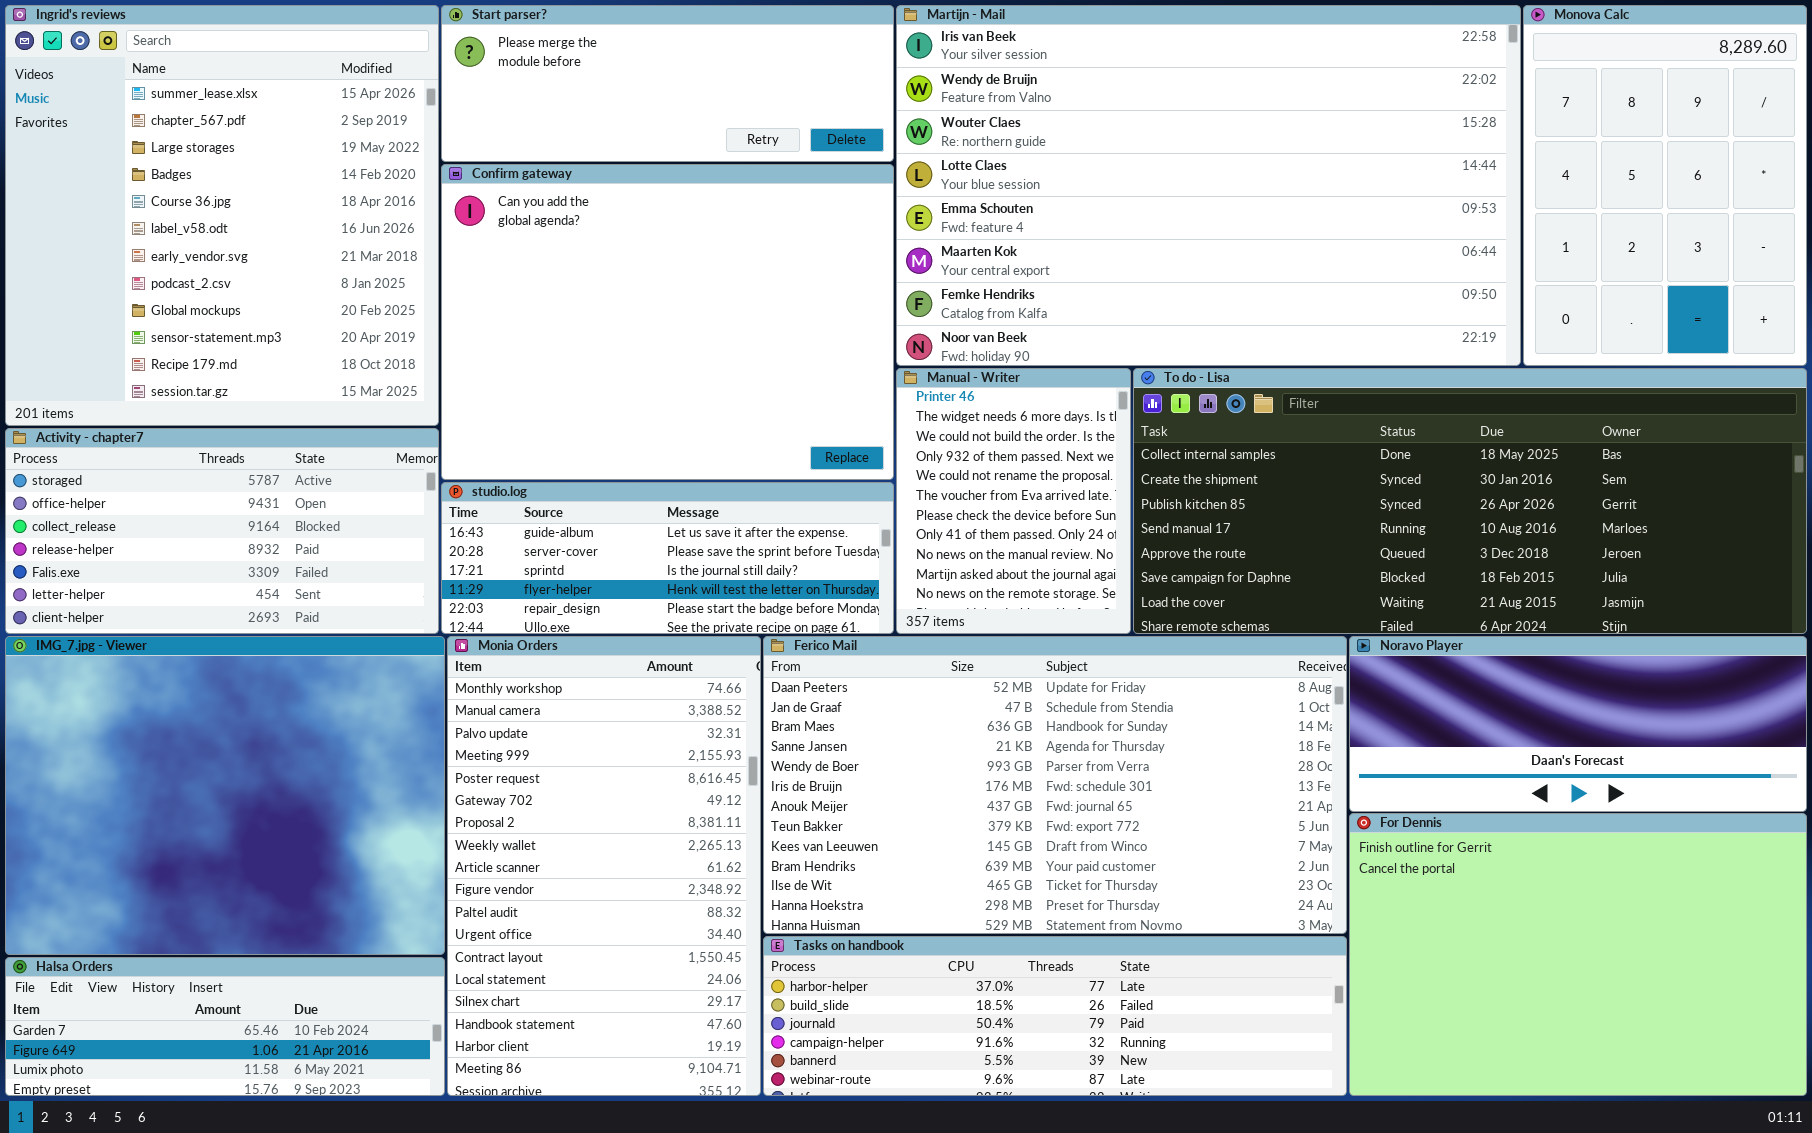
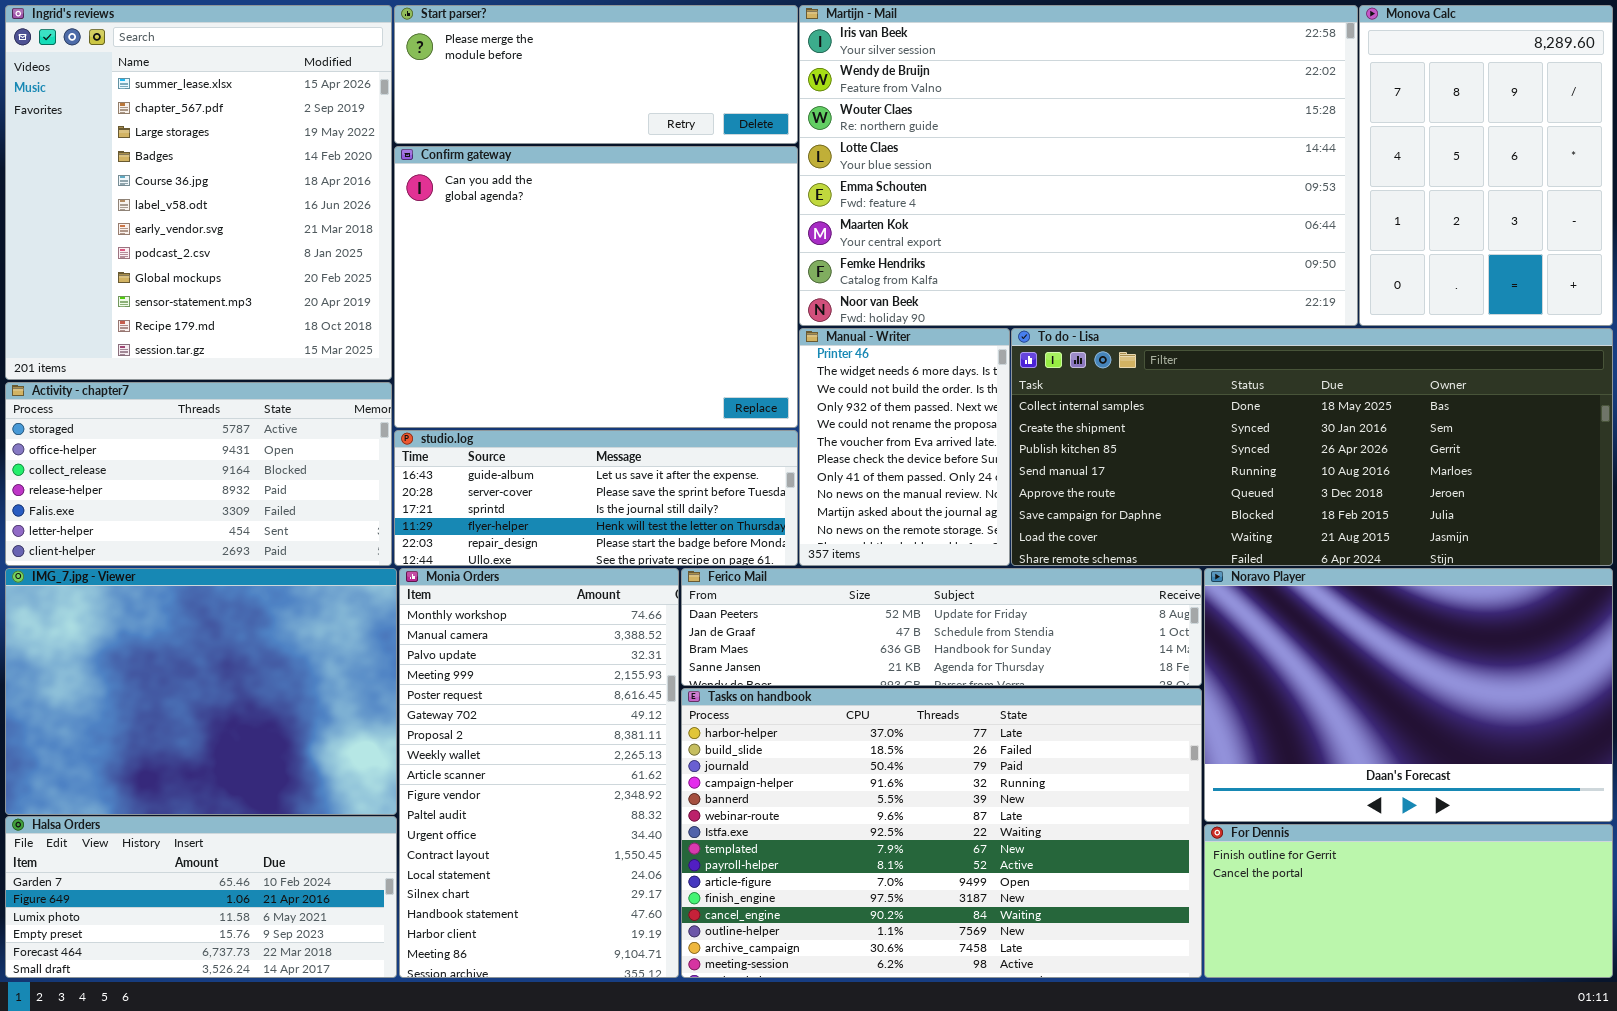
IMG_7.jpg - Viewer: [5,636,445,955] -> [5,568,397,815], resized
Ferico Mail: [763,636,1347,934] -> [681,568,1202,686], resized
Noravo Player: [1349,636,1807,812] -> [1204,568,1613,822], resized
For Dennis: [1349,813,1807,1096] -> [1204,824,1613,978], resized
Tasks on handbook: [763,936,1347,1096] -> [681,688,1202,978], resized
Halsa Orders: [5,957,445,1096] -> [5,816,397,978], resized

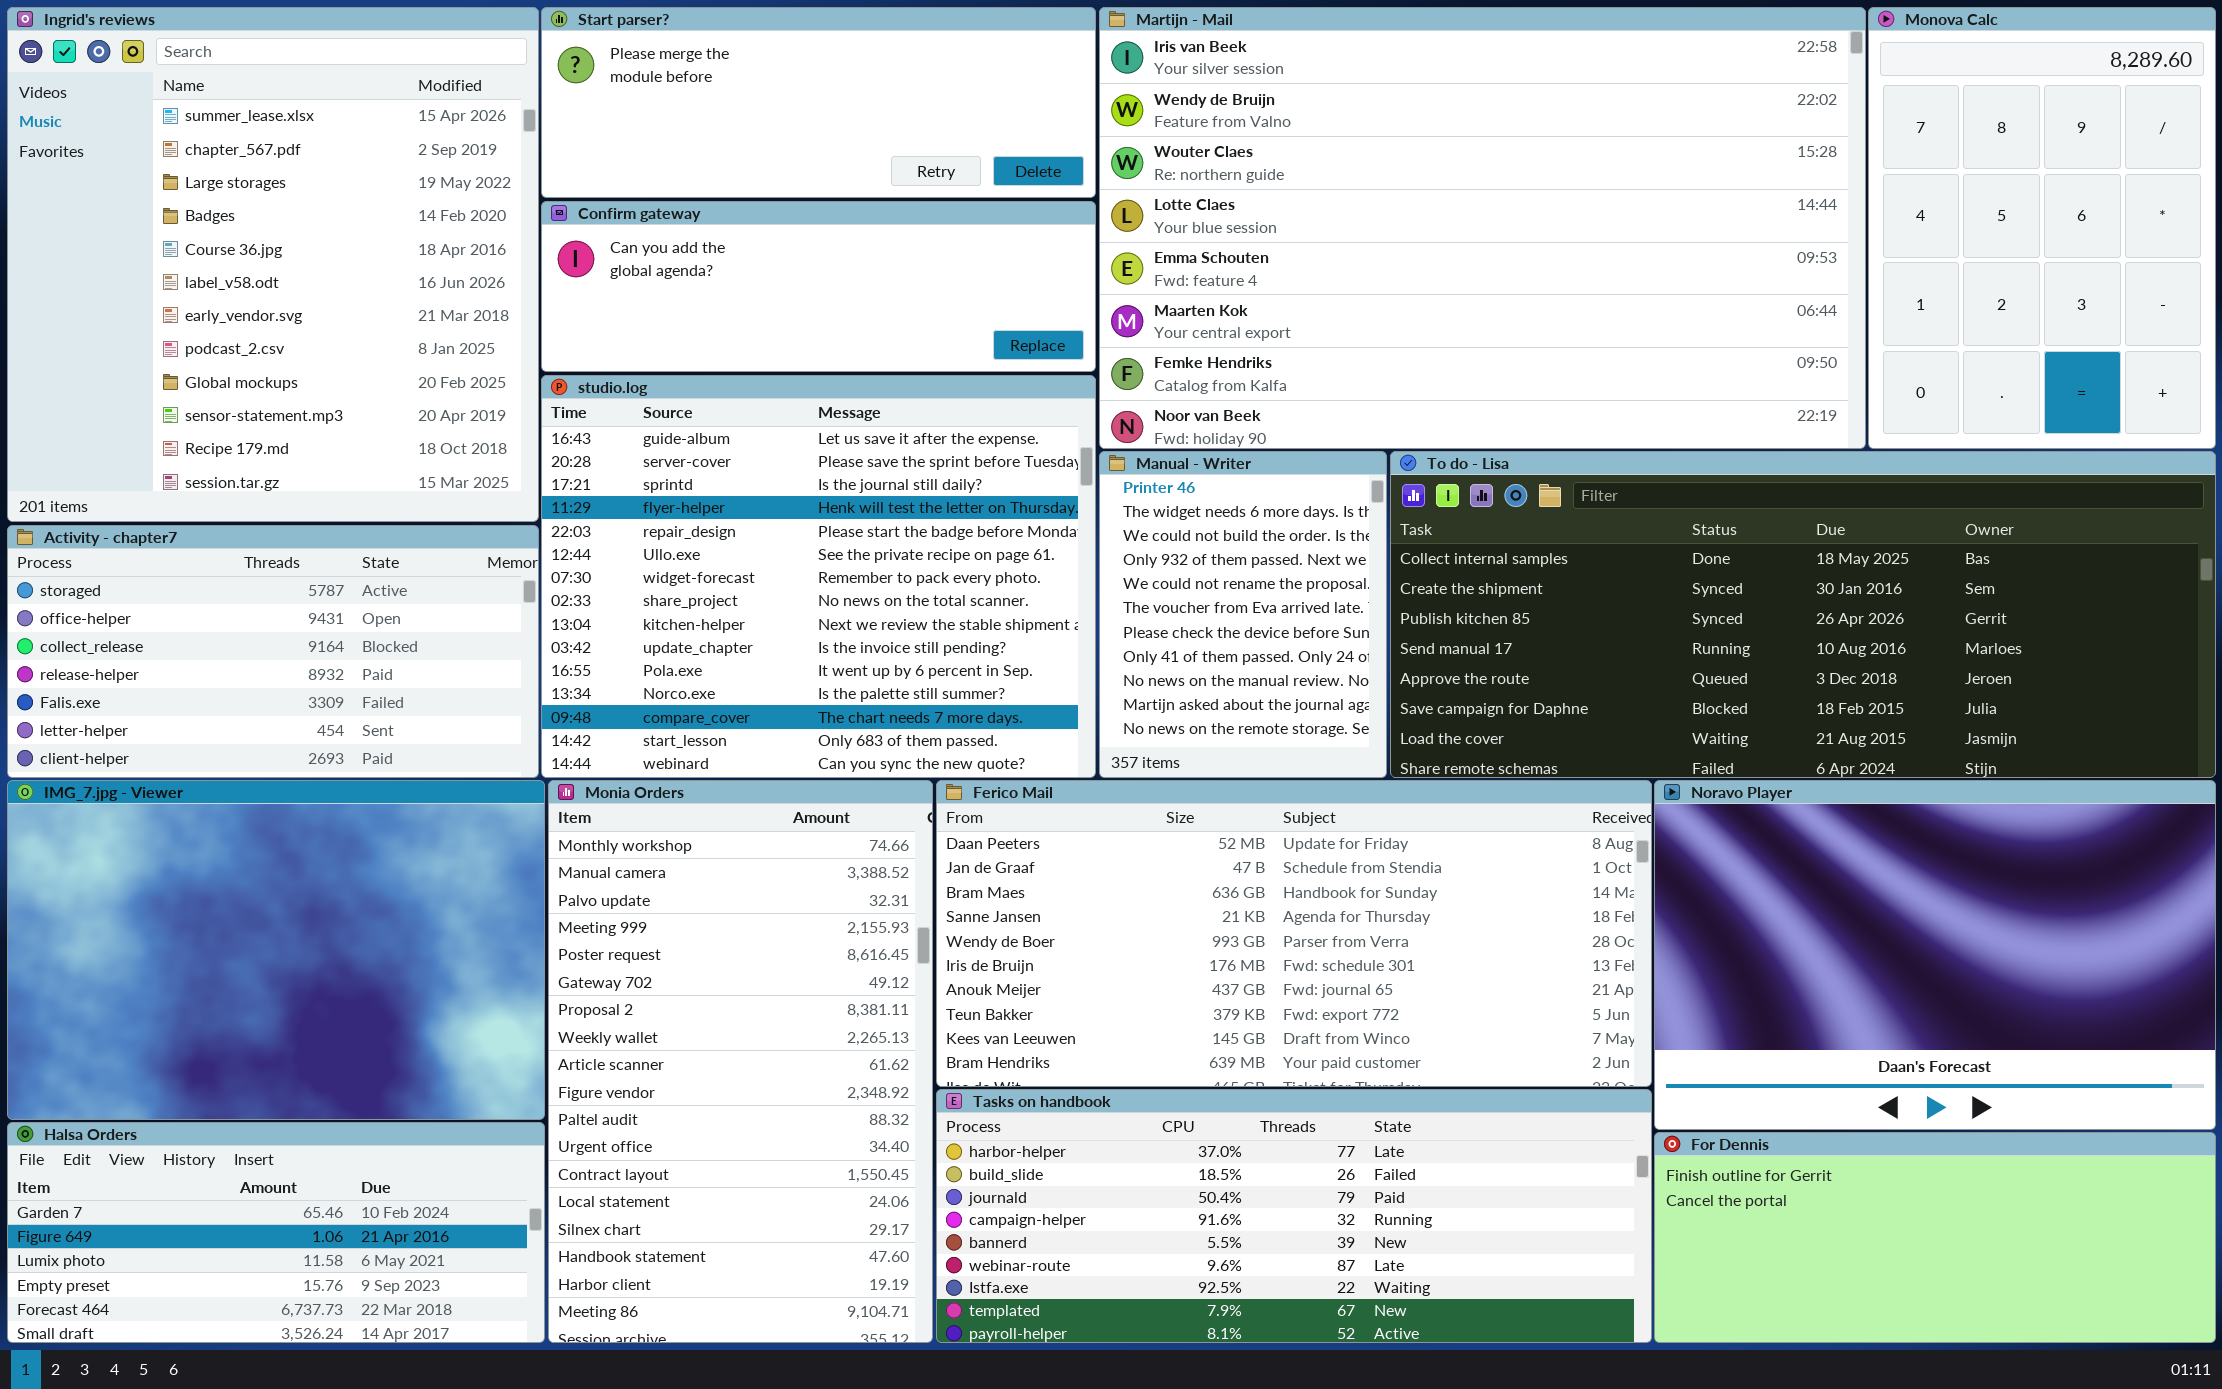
Confirm gateway: [394,146,798,428] -> [541,201,1096,372], resized
studio.log: [394,430,798,566] -> [541,375,1096,778], resized
Ferico Mail: [681,568,1202,686] -> [936,780,1652,1087], resized
Tasks on handbook: [681,688,1202,978] -> [936,1089,1652,1343], resized

